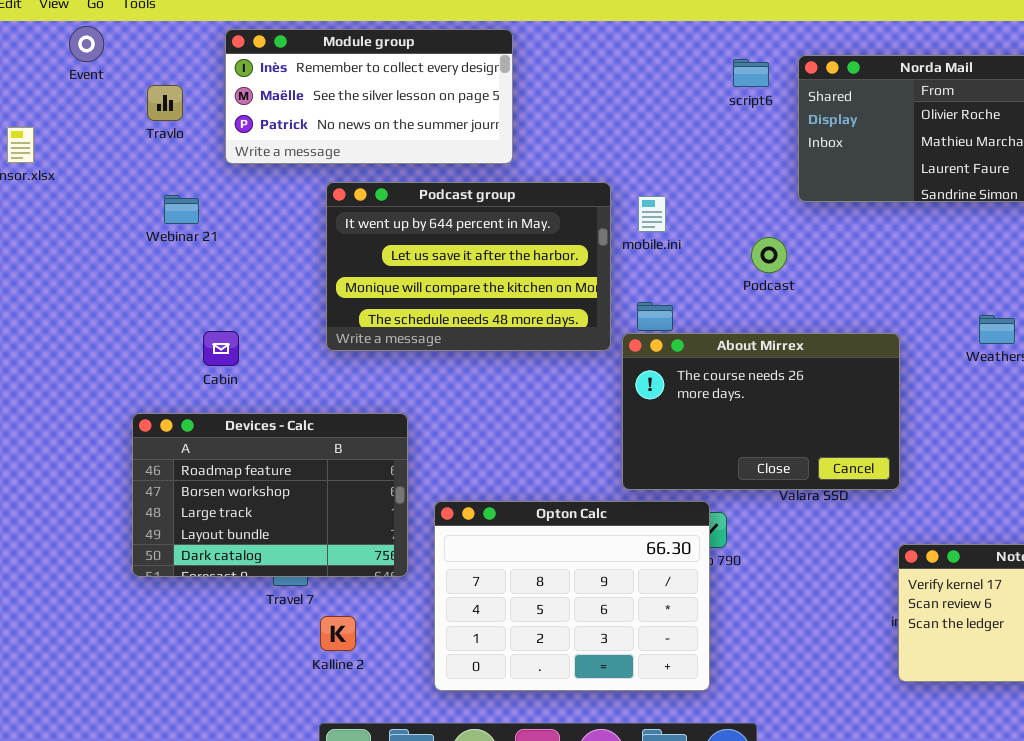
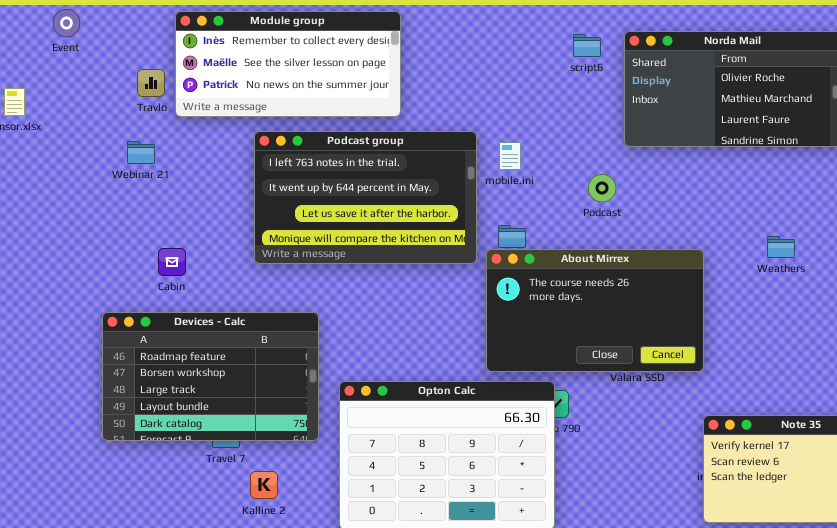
Travlo: [147,85,183,121] -> [137,69,165,97], moved
Podcast group: [326,182,611,351] -> [254,131,477,264], scrolled up 1 row

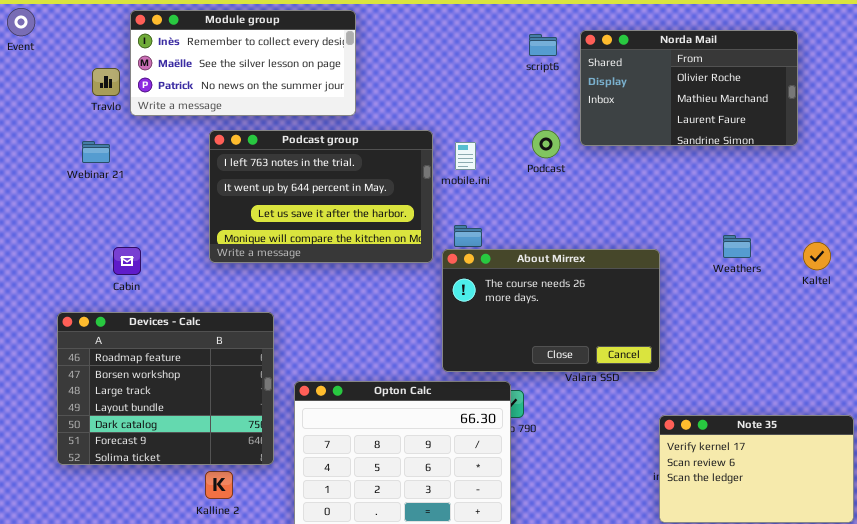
Podcast: [588,174,616,202] -> [532,130,560,158], moved
Devices - Calc: [102,312,319,441] -> [57,312,274,465], resized

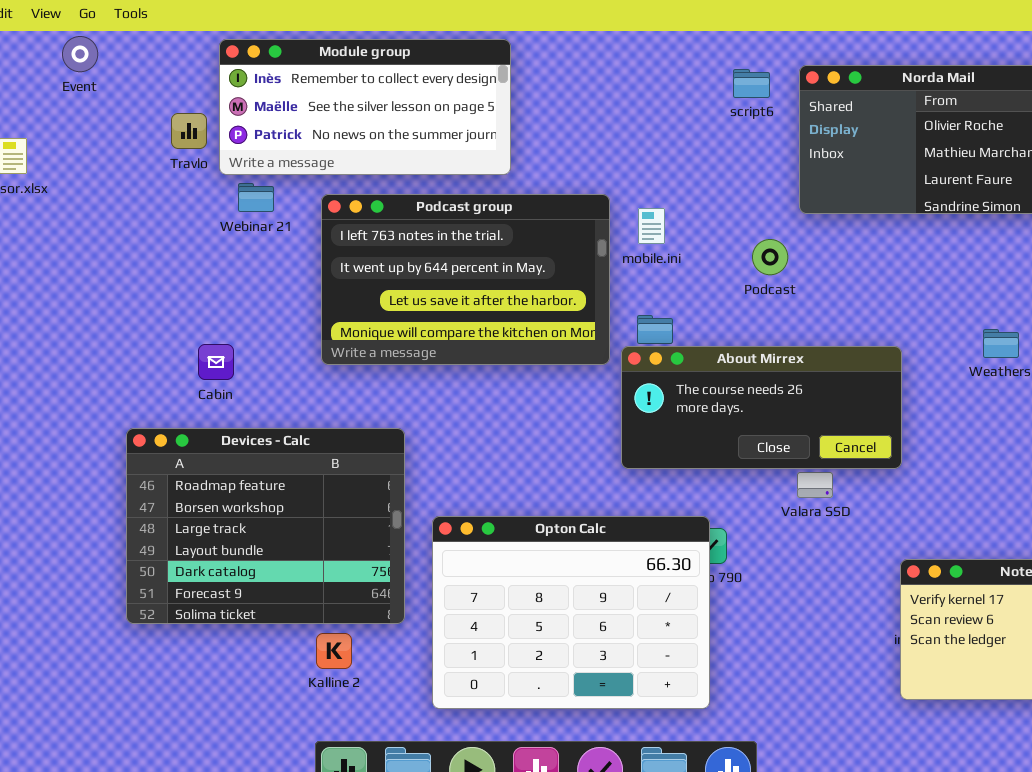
Podcast: [532,130,560,158] -> [752,239,788,275], moved
Webinar 21: [82,141,110,163] -> [238,183,274,212], moved
About Mirrex: [442,249,660,372] -> [621,346,902,469], resized

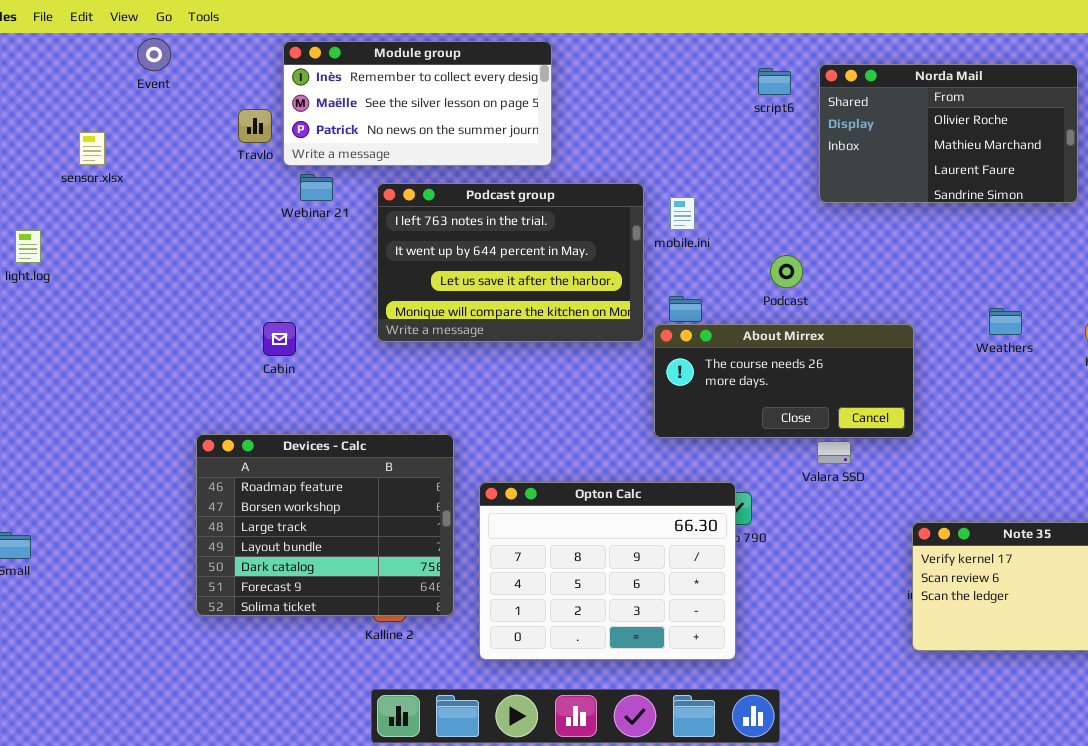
Podcast: [752,239,788,275] -> [770,255,803,288], moved
Devices - Calc: [126,428,405,624] -> [196,434,454,616], moved

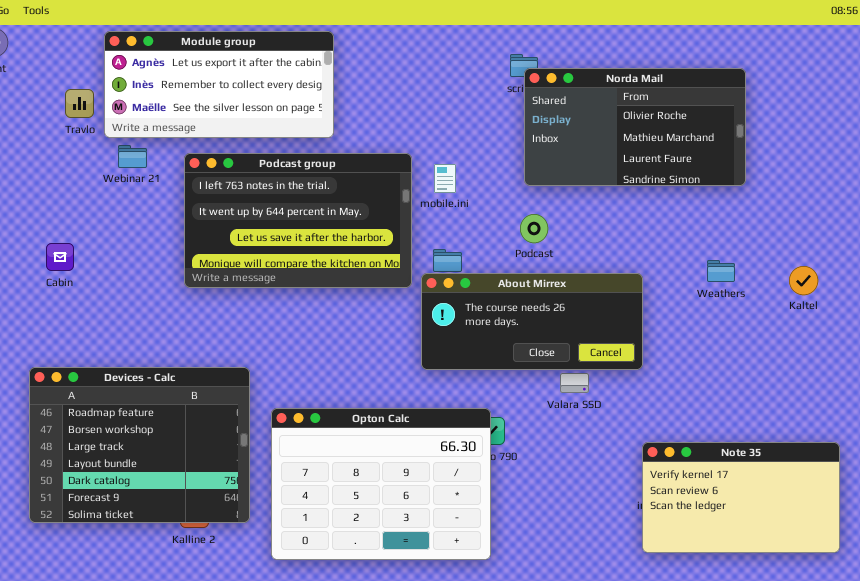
Module group: [283,41,552,166] -> [104,31,334,138], scrolled up 1 row
Norda Mail: [819,64,1078,203] -> [524,68,746,186], moved
Cabin: [263,322,296,356] -> [46,243,74,271], moved

